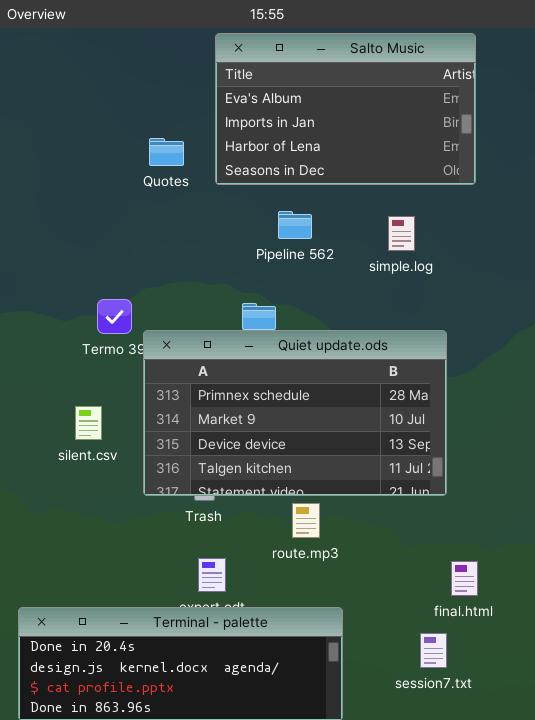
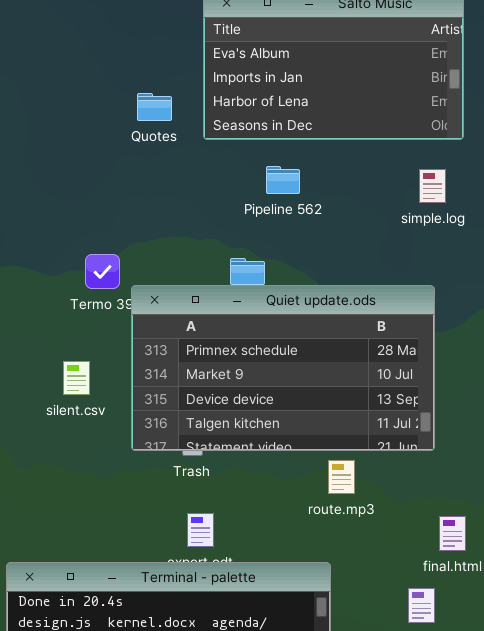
simple.log: [388,216,415,251] -> [419,169,446,203], moved
route.mp3: [292,503,320,538] -> [328,460,355,494], moved

